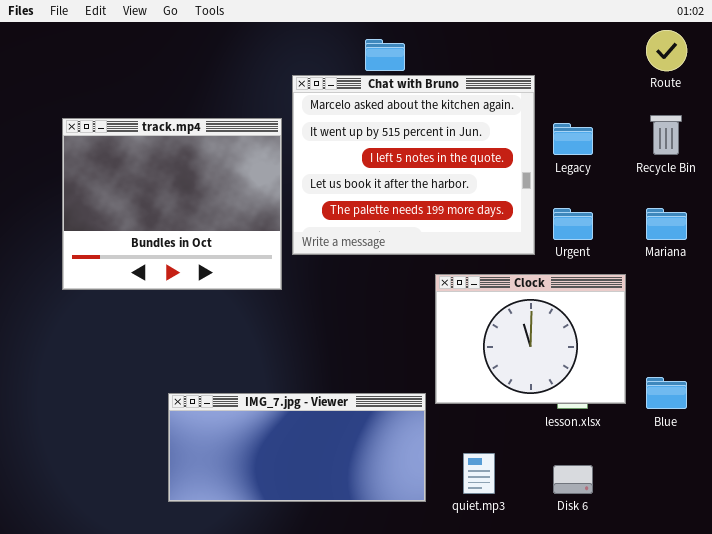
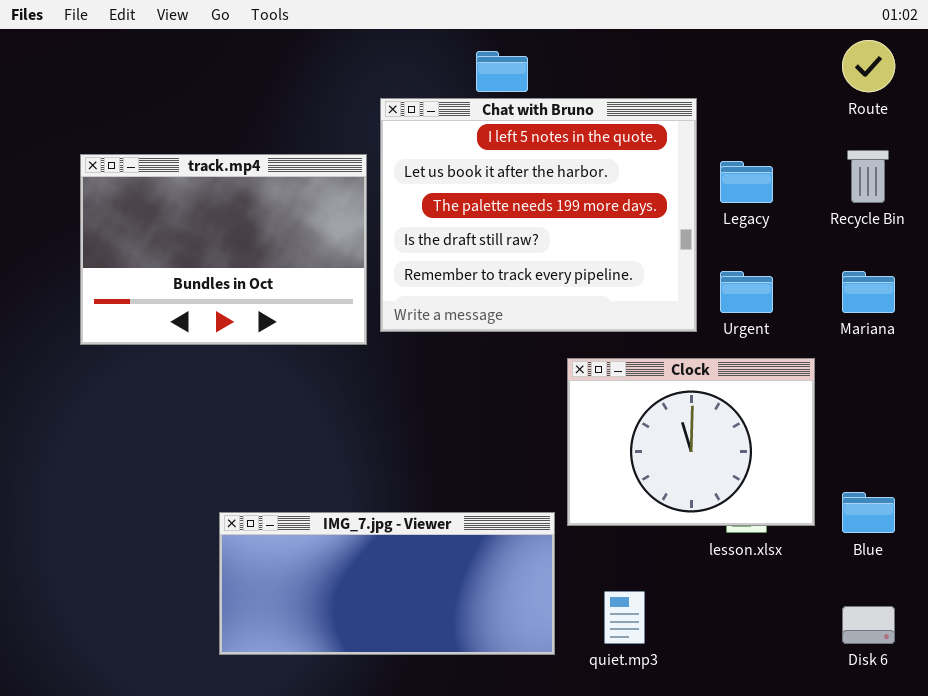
Chat with Bruno: [292,75,535,255] -> [380,98,697,332], scrolled down 2 rows
track.mp4: [62,118,282,290] -> [80,154,367,345], resized
Disk 6: [553,465,593,494] -> [842,606,895,644], moved

